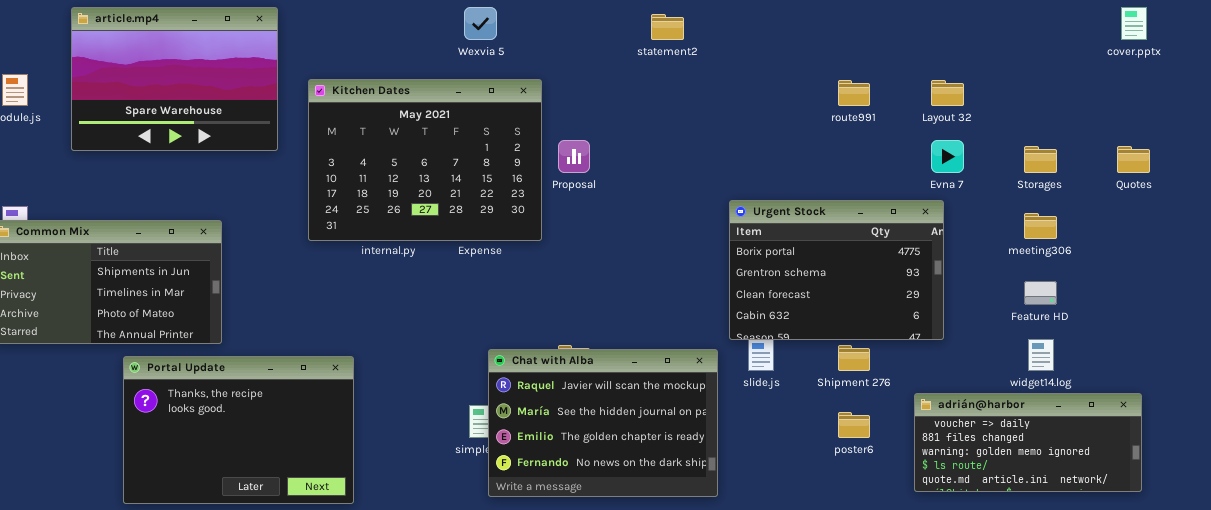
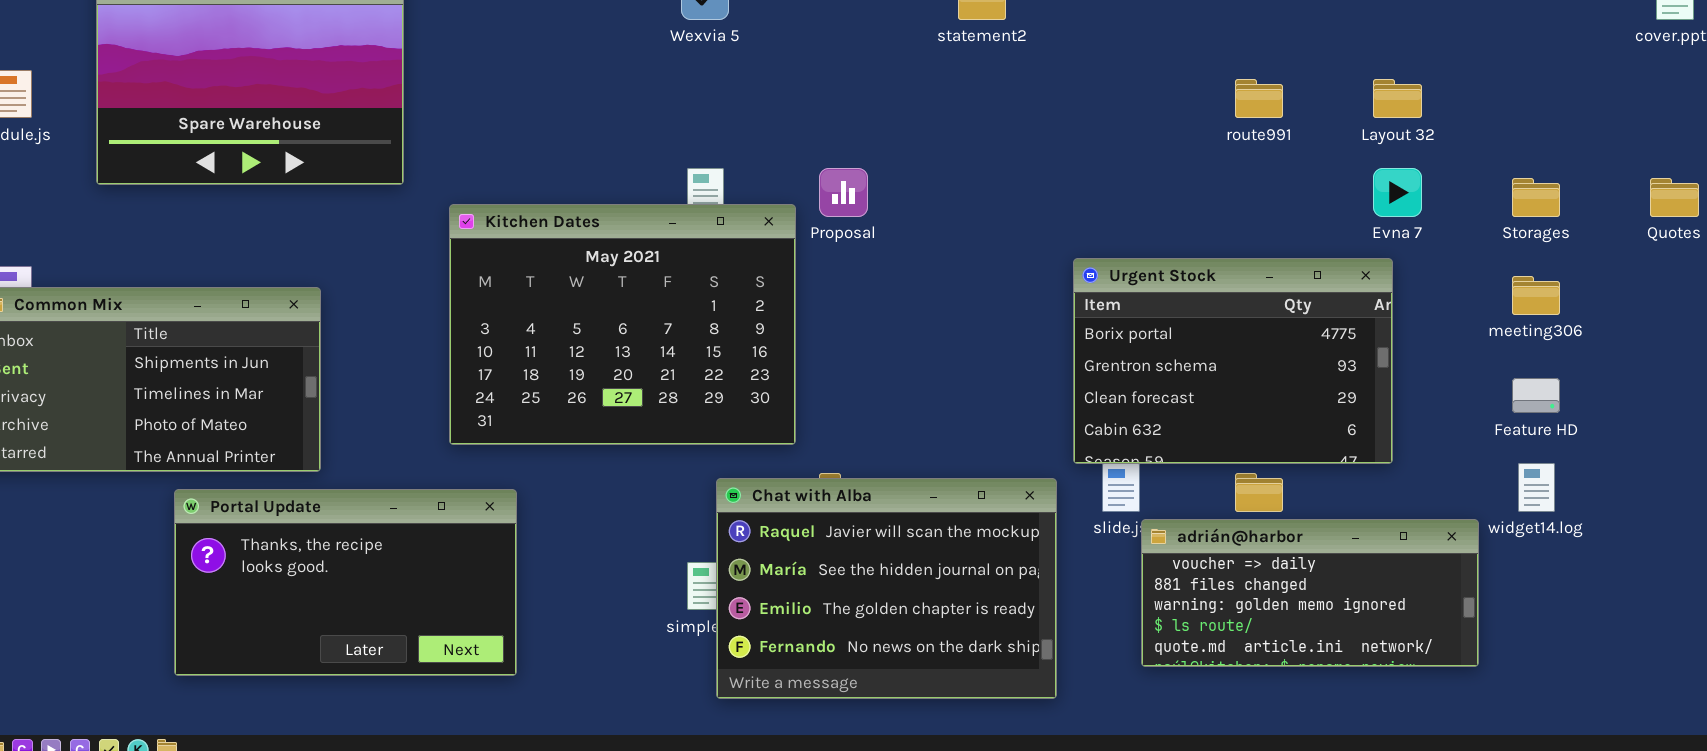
Kitchen Dates: [308,79,542,241] -> [449,204,796,445], moved
Portal Update: [123,356,354,504] -> [174,489,517,676], resized
adrián@harbor: [914,393,1142,492] -> [1141,519,1479,667], moved

